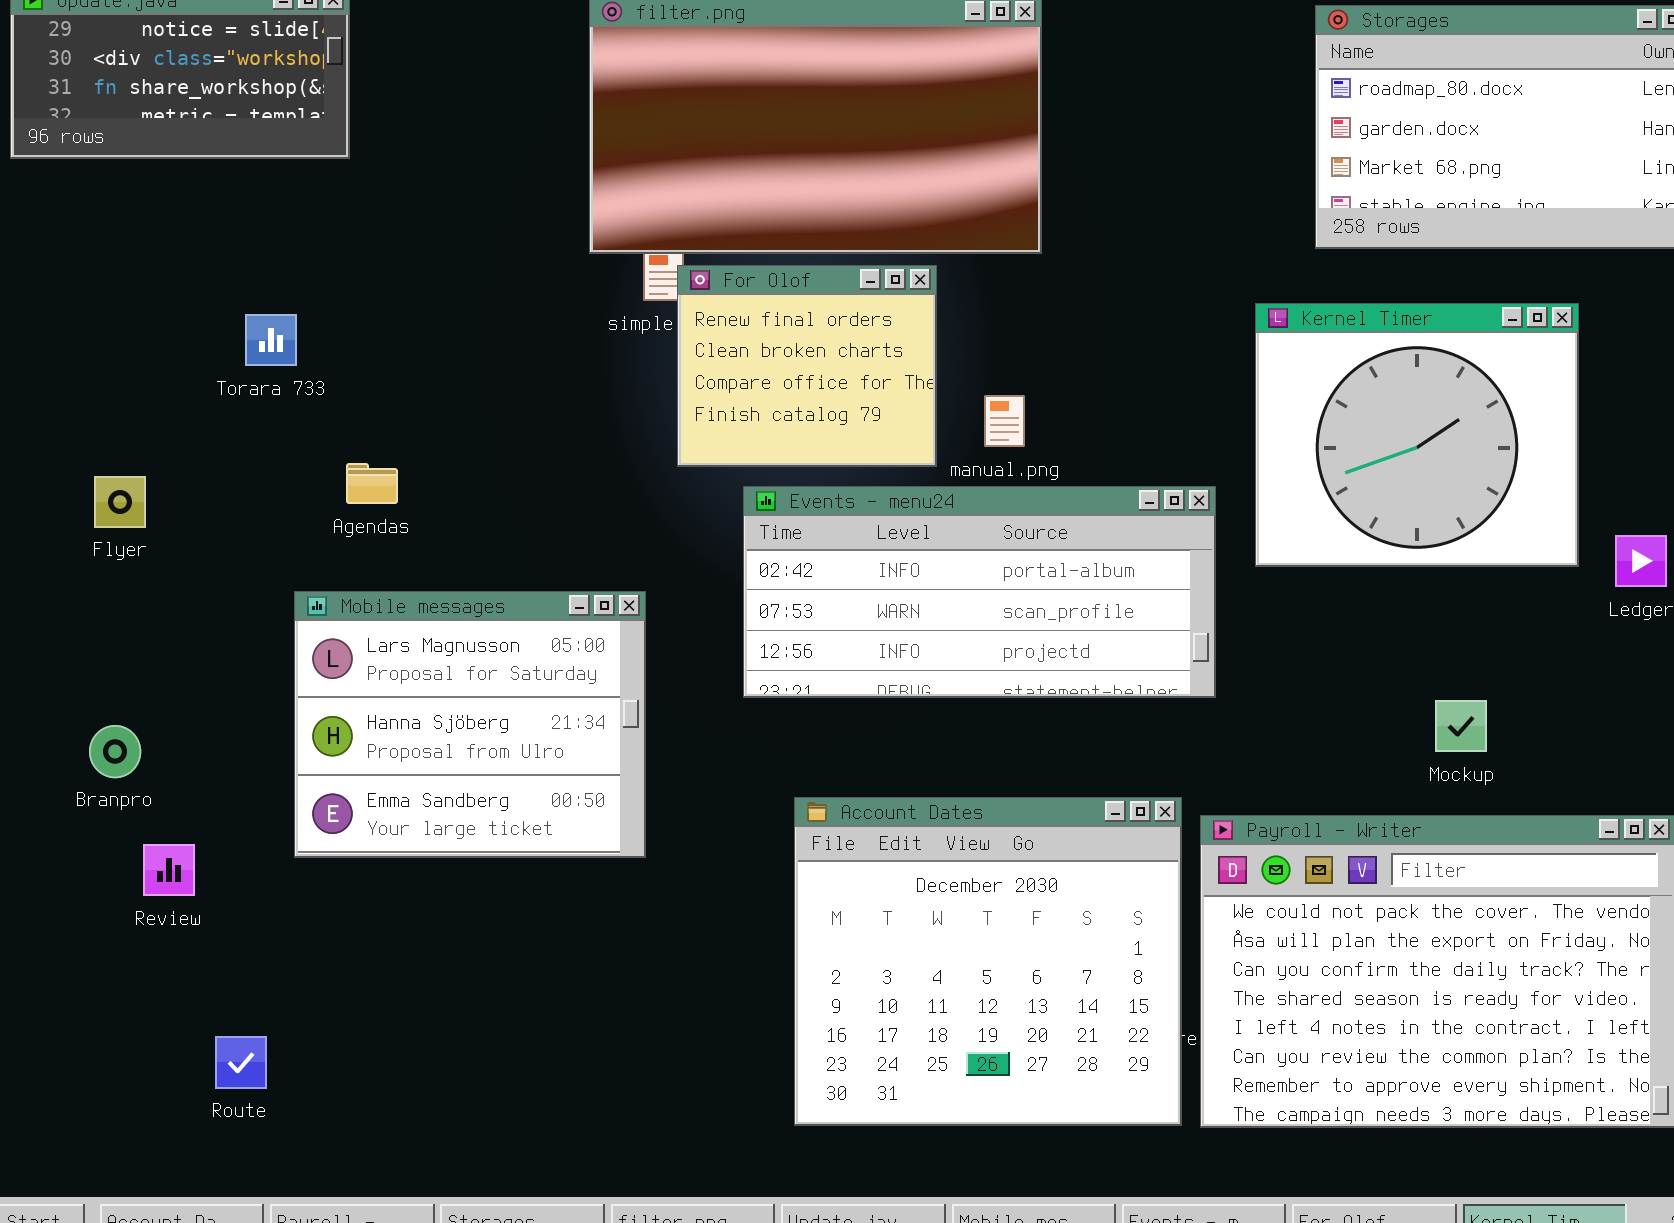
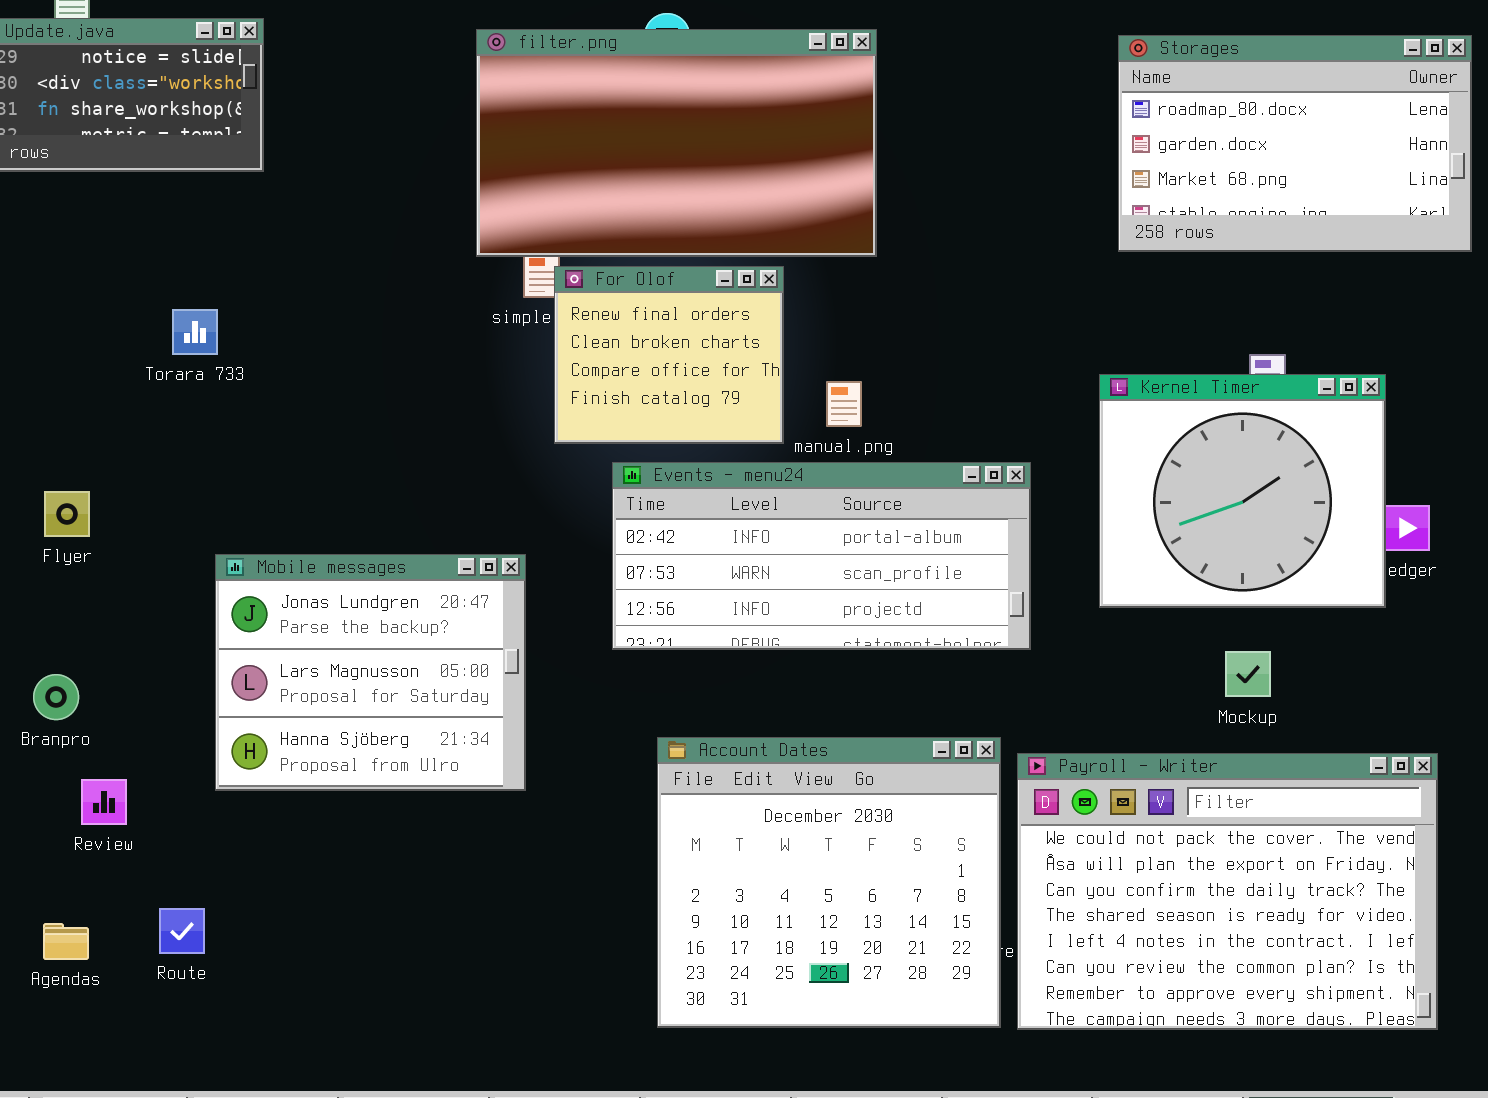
Kernel Timer: [1255,303,1579,567] -> [1099,374,1386,608], moved
Agendas: [346,463,398,504] -> [43,923,89,960], moved
Flyer: [94,476,146,528] -> [44,491,90,537], moved
Mobile messages: [294,591,646,858] -> [215,554,526,791], scrolled up 1 row
Route: [215,1036,267,1089] -> [159,908,205,954], moved

